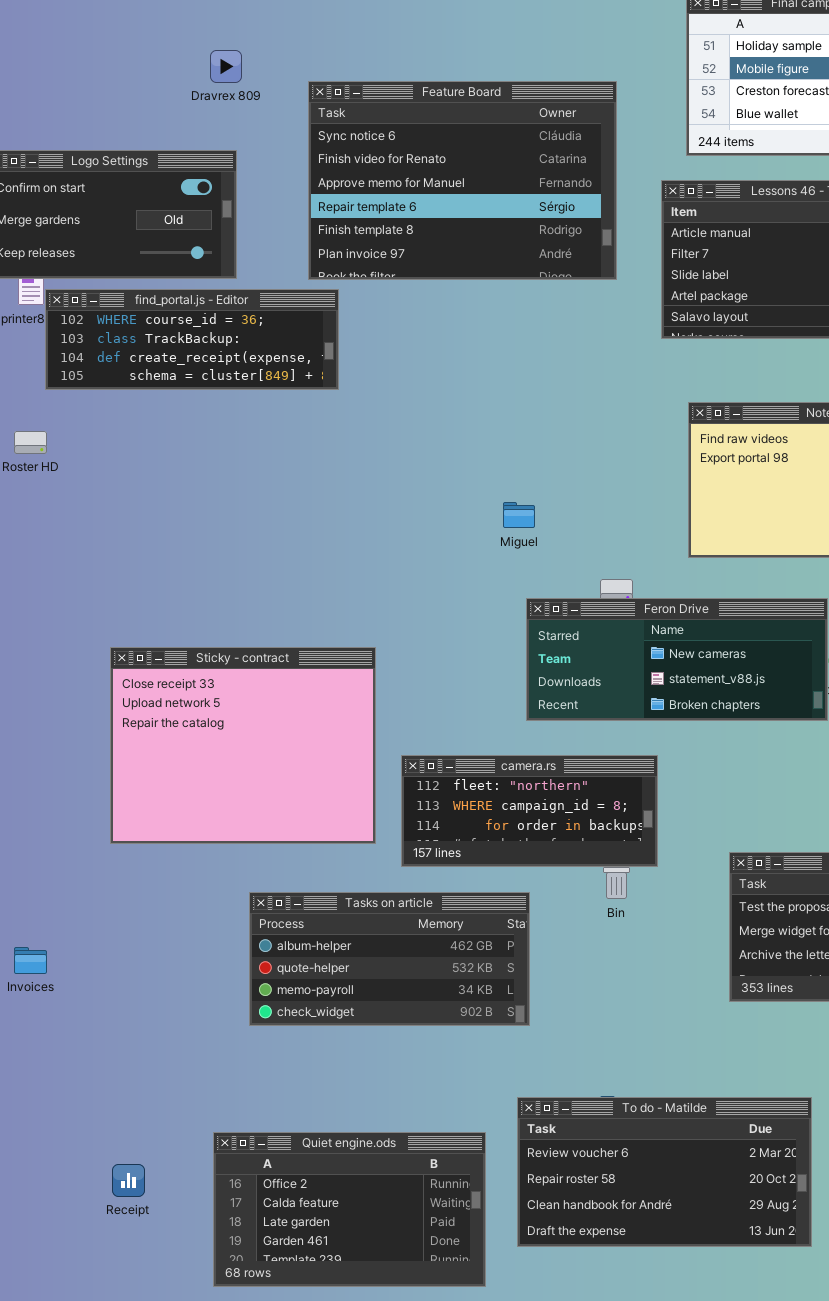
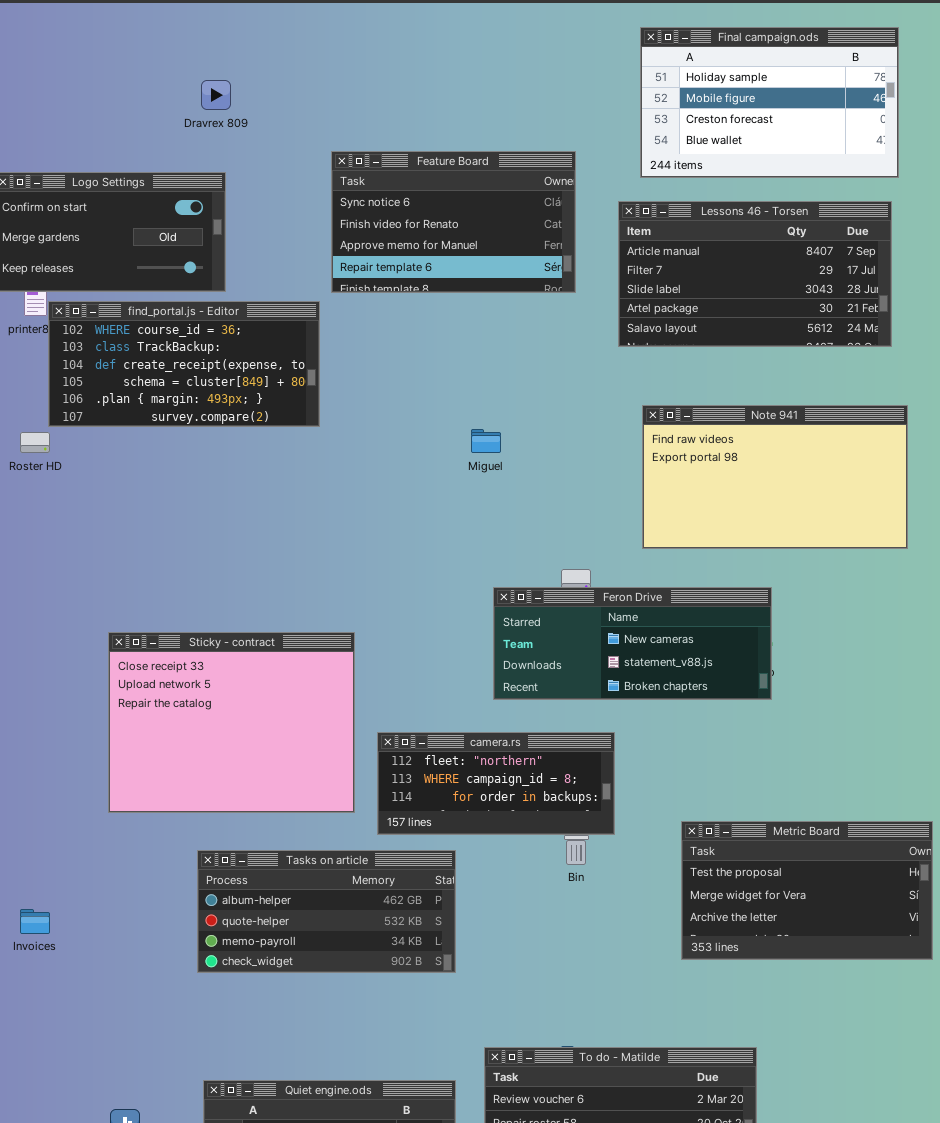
Feature Board: [308,81,617,280] -> [331,151,576,293], resized
find_portal.js - Editor: [45,289,339,390] -> [48,301,320,427], resized
Miguel: [503,502,535,528] -> [471,429,501,453], moved
Tasks on article: [249,892,530,1026] -> [197,850,456,973], moved

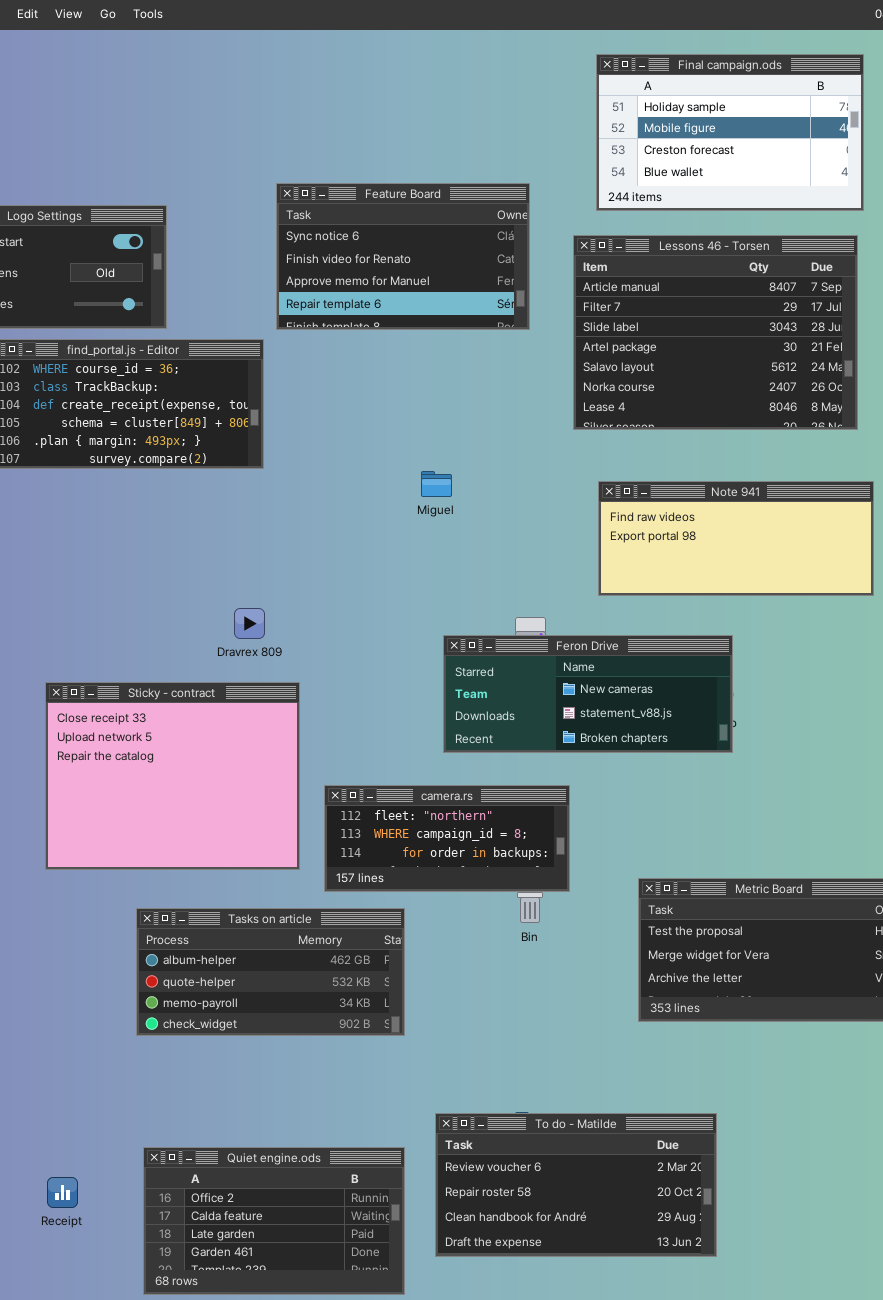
Dravrex 809: [201,80,231,110] -> [234,608,265,639], moved
Lessons 46 - Torsen: [618,201,892,347] -> [573,235,858,430], resized
Note 941: [642,405,908,549] -> [598,481,874,596], resized

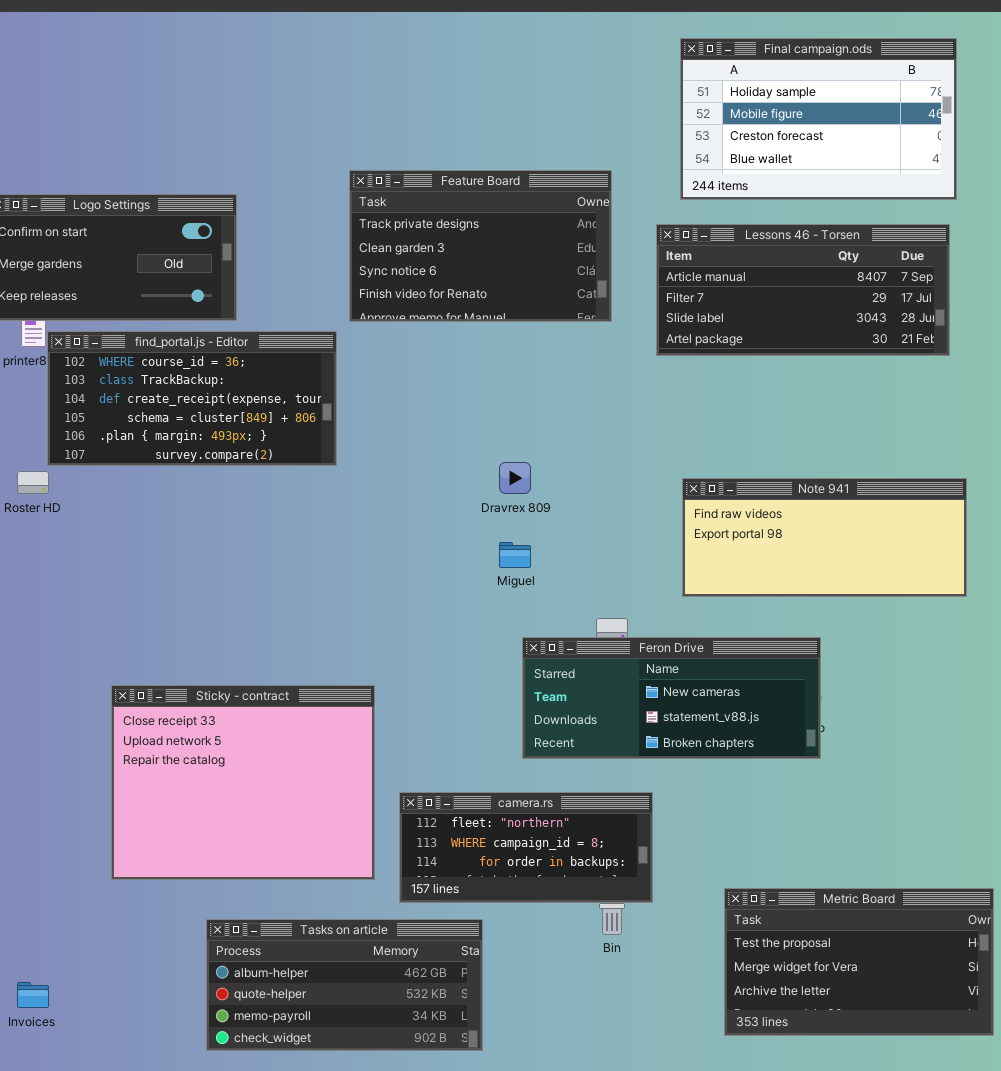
Feature Board: [276,183,530,330] -> [349,170,612,322], scrolled up 2 rows
Lessons 46 - Torsen: [573,235,858,430] -> [656,224,950,356], resized
Miguel: [421,471,452,497] -> [499,542,531,568], moved
Dravrex 809: [234,608,265,639] -> [499,462,531,494], moved

